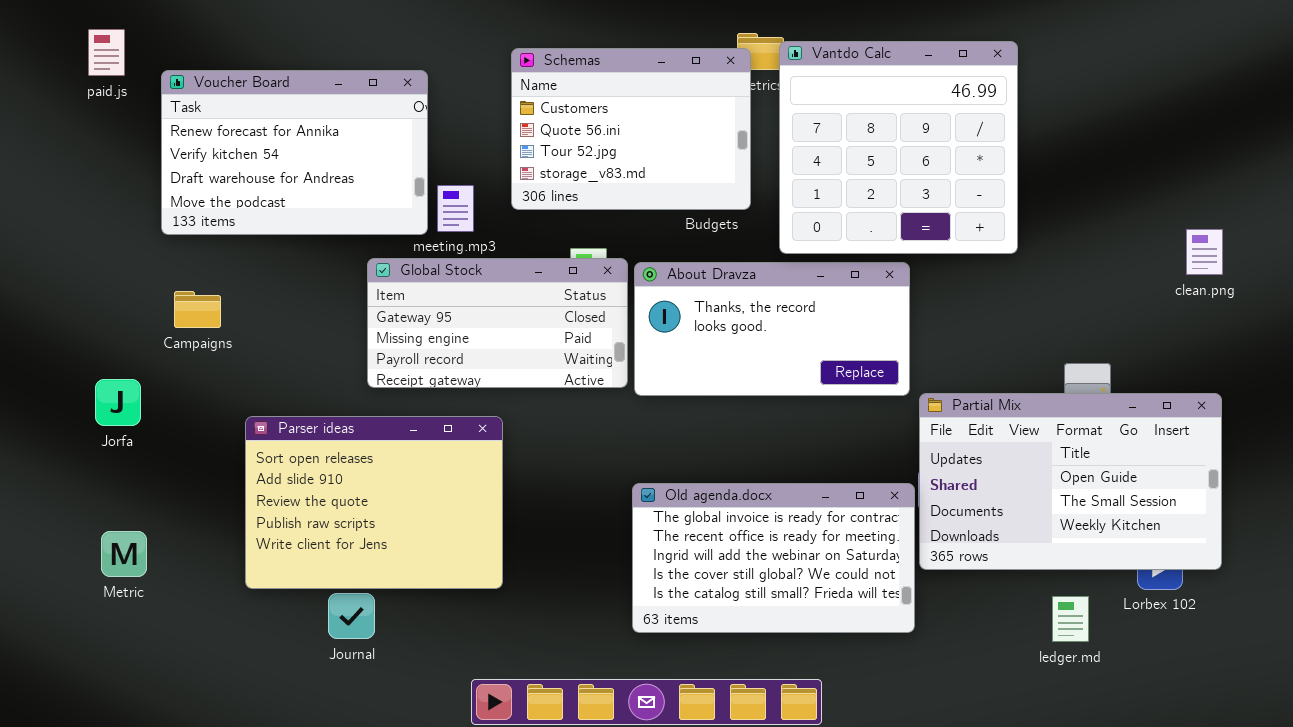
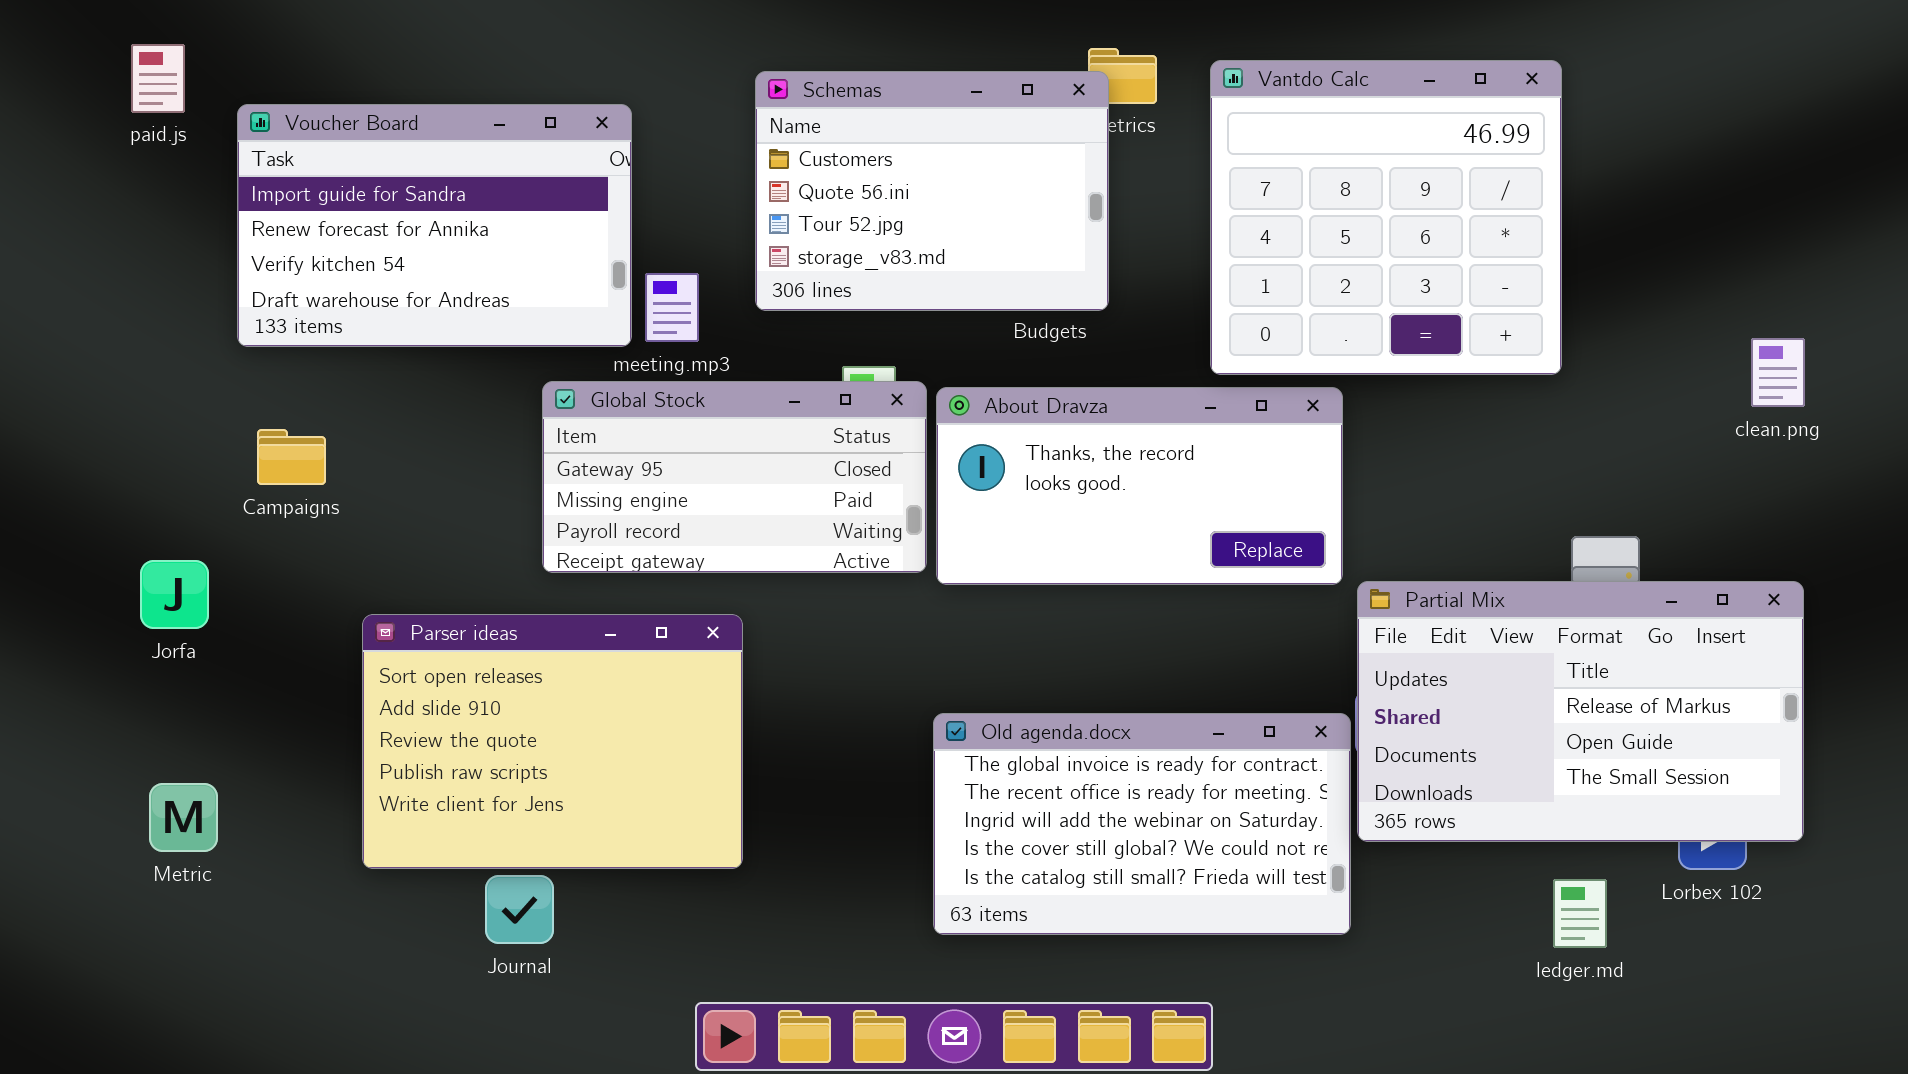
Vantdo Calc: [779,41,1018,254] -> [1210,60,1562,375], moved
Voucher Board: [161,70,428,235] -> [237,104,632,347], scrolled up 1 row
Partial Mix: [919,393,1222,570] -> [1357,581,1804,842], scrolled up 1 row

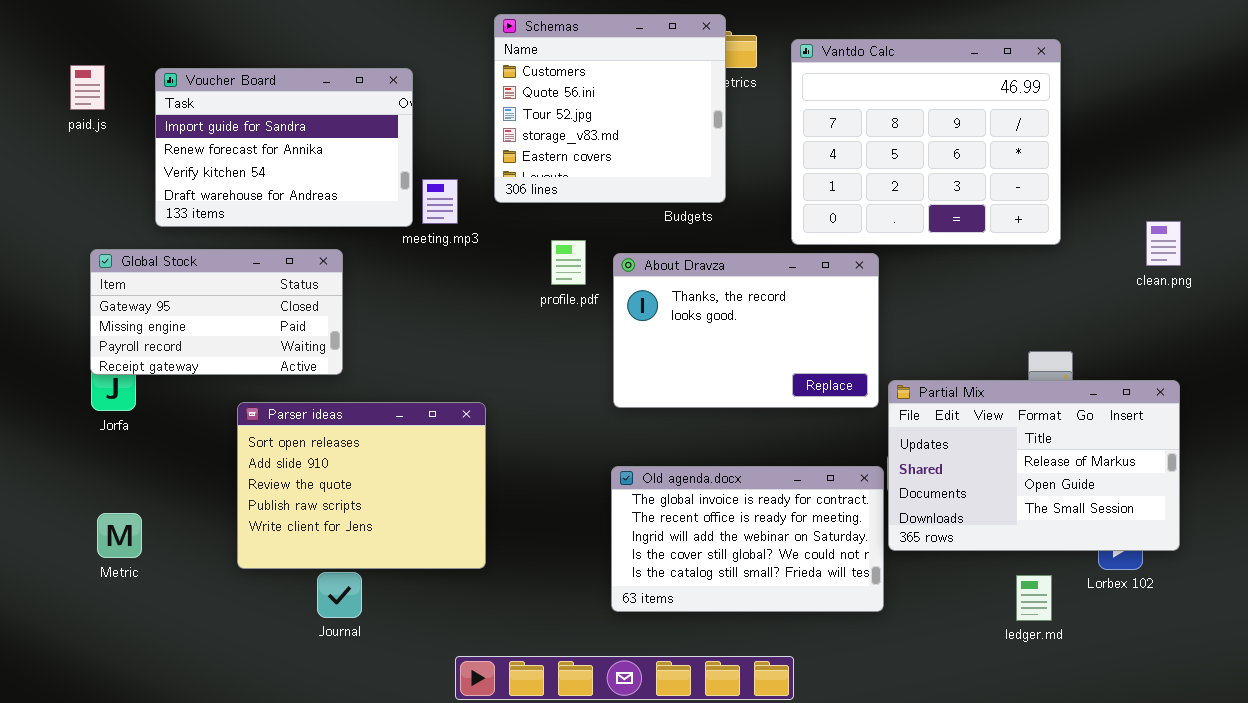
paid.js: [131,44,185,113] -> [70,65,105,110], moved
Vantdo Calc: [1210,60,1562,375] -> [791,39,1061,245], resized
Schemas: [755,71,1109,311] -> [494,14,726,203], resized
Global Stock: [542,381,927,573] -> [90,249,343,375], moved
About Dravza: [936,387,1343,585] -> [613,253,879,408], resized

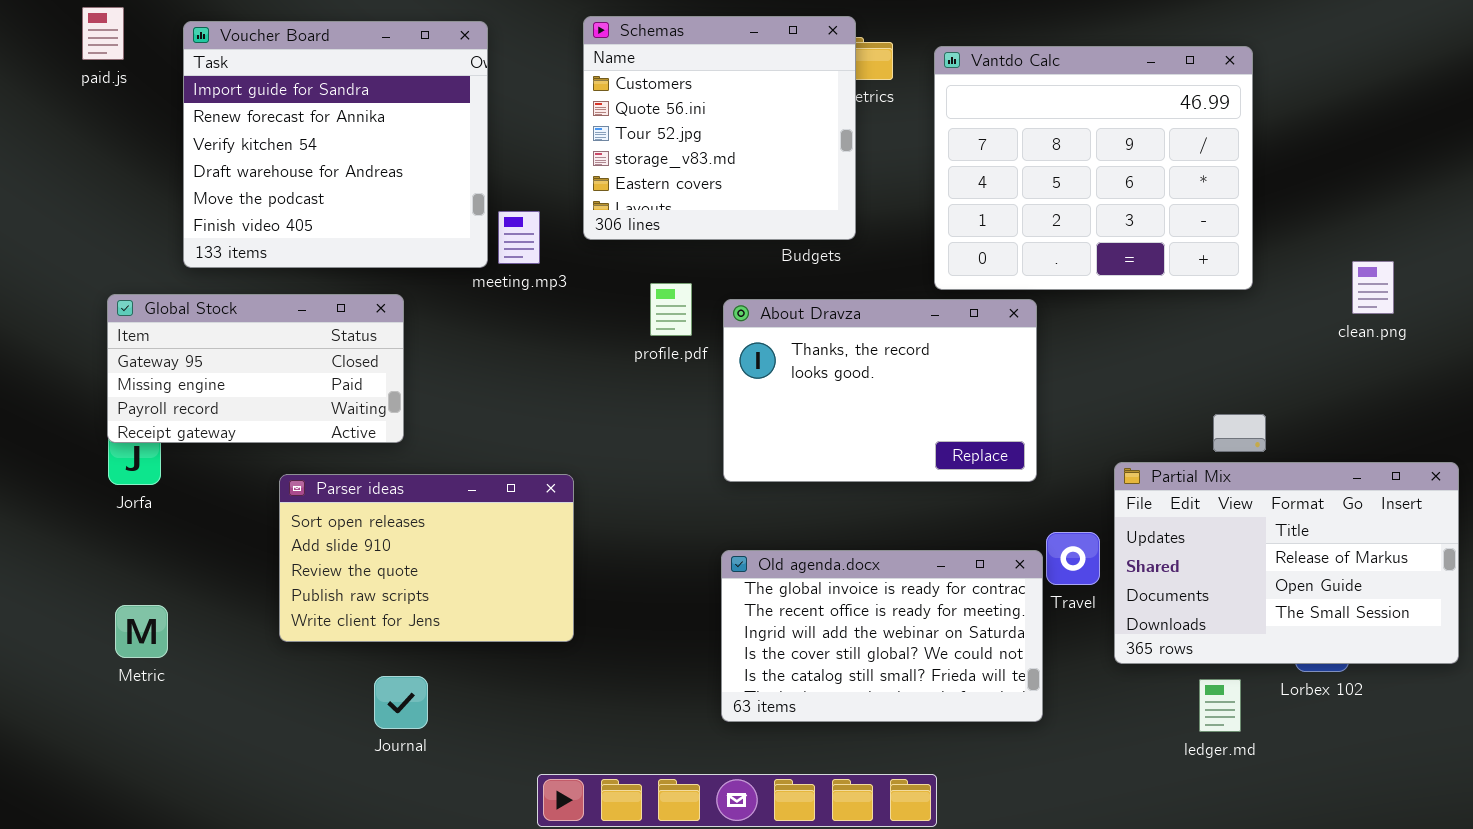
paid.js: [70,65,105,110] -> [82,7,124,60], moved
Voucher Board: [155,68,413,227] -> [183,21,488,268], resized
Partial Mix: [888,380,1180,551] -> [1114,462,1459,664], moved
Parser ideas: [237,402,486,569] -> [279,474,574,642], resized

